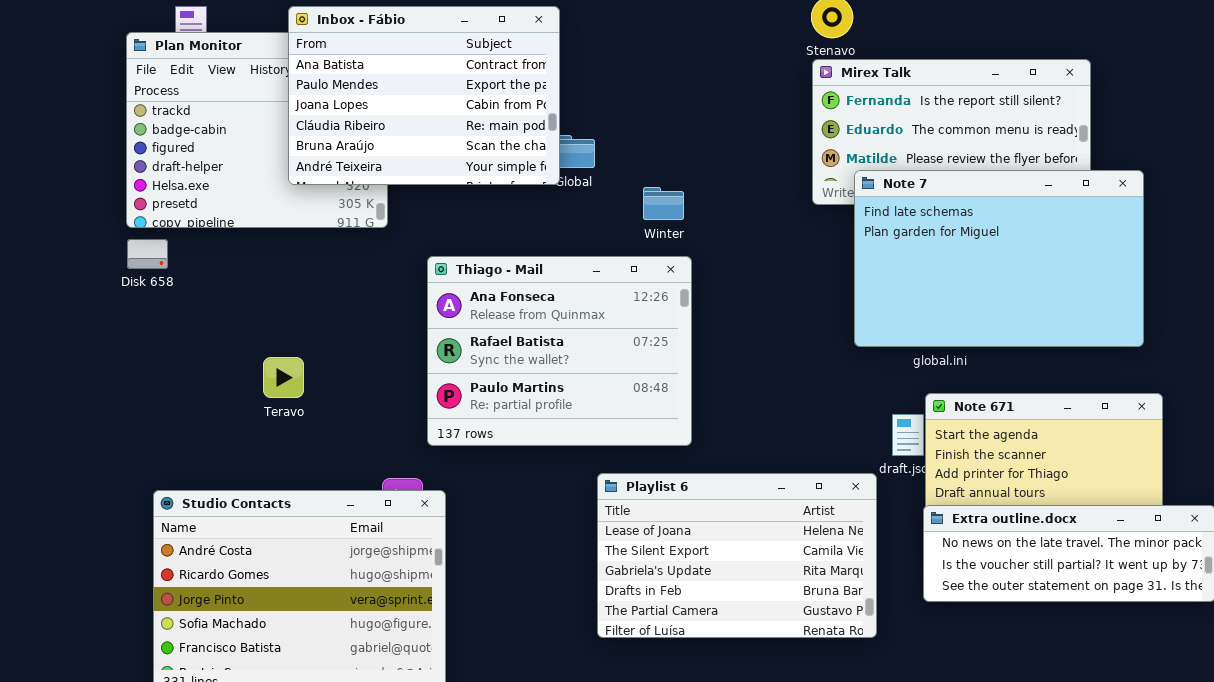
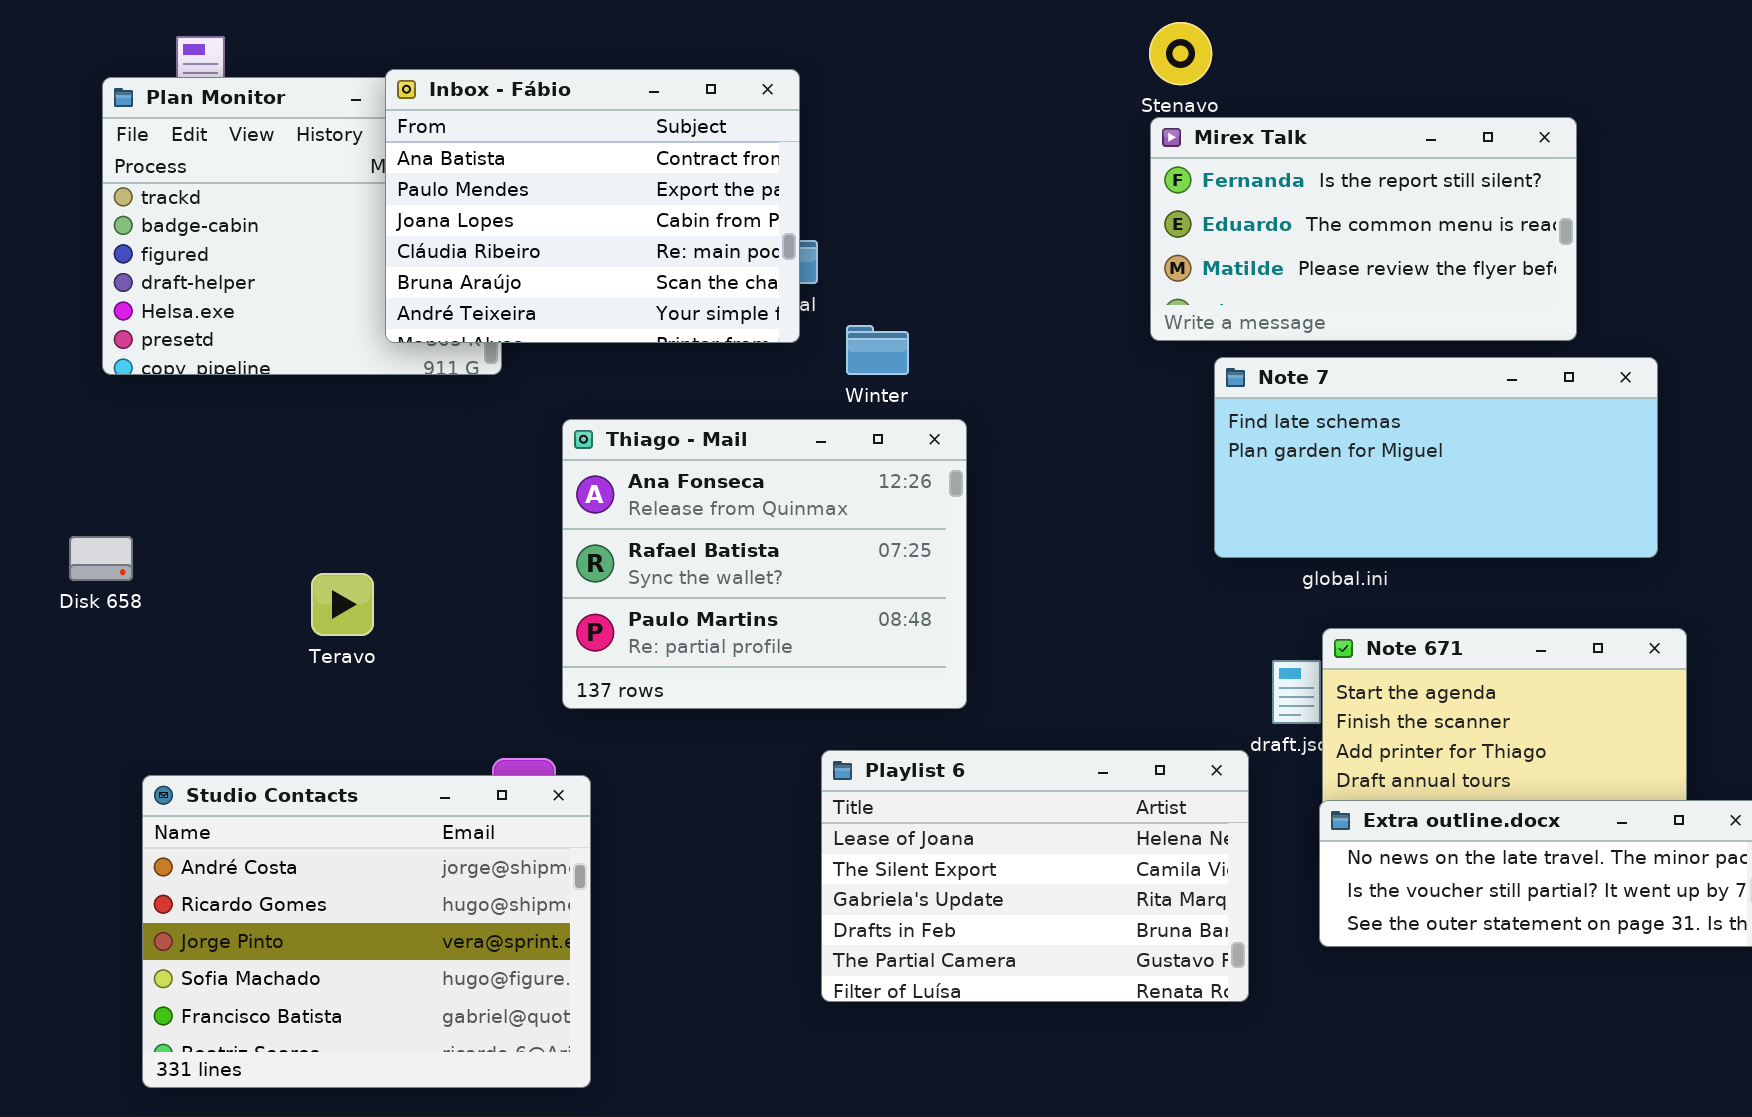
Inbox - Fábio: [288,6,560,185] -> [385,69,800,343], moved
Note 7: [854,170,1144,347] -> [1214,357,1658,558], resized
Winter: [643,187,684,220] -> [846,325,909,375], moved
Disk 658: [127,239,168,269] -> [69,536,133,581], moved

